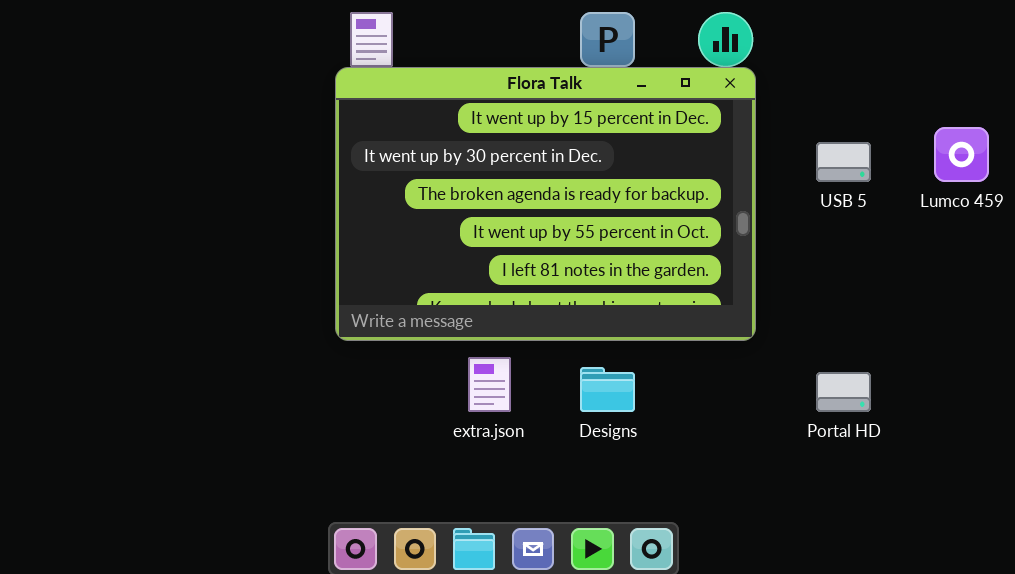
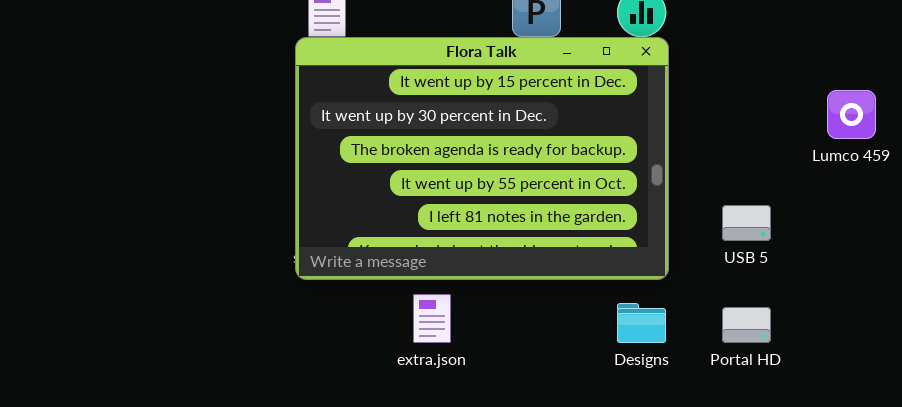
USB 5: [816,142,871,182] -> [722,205,771,241], moved
Designs: [580,367,635,412] -> [617,303,666,343], moved

